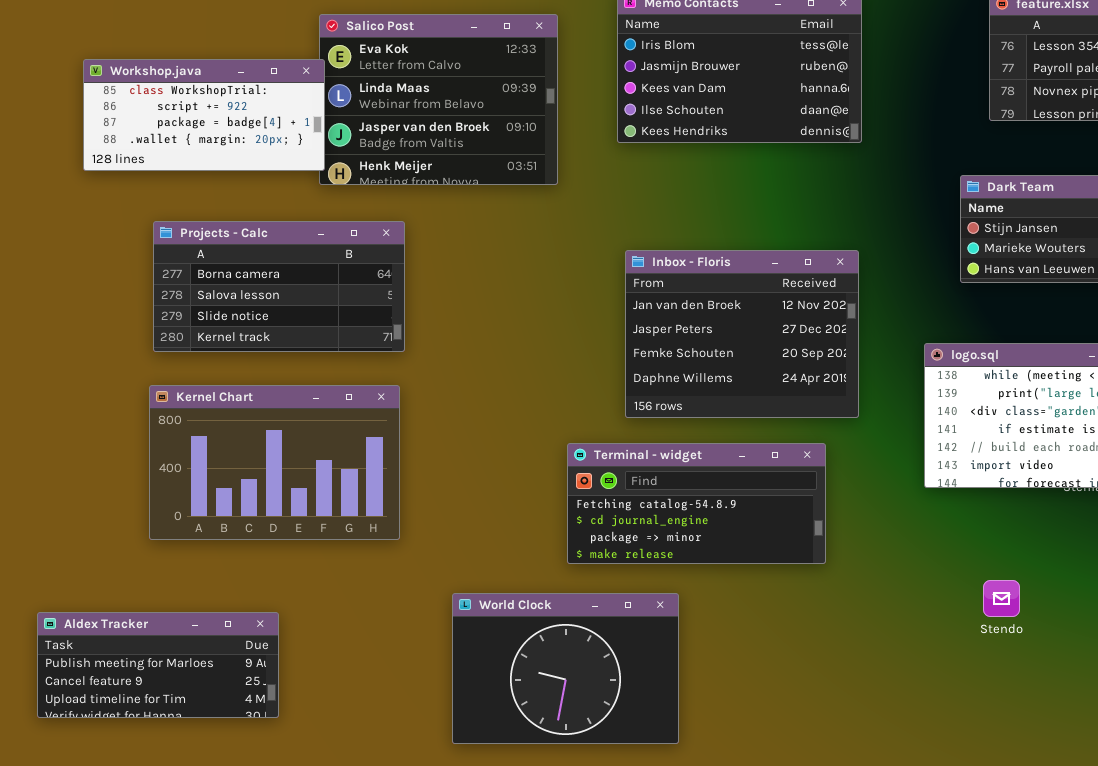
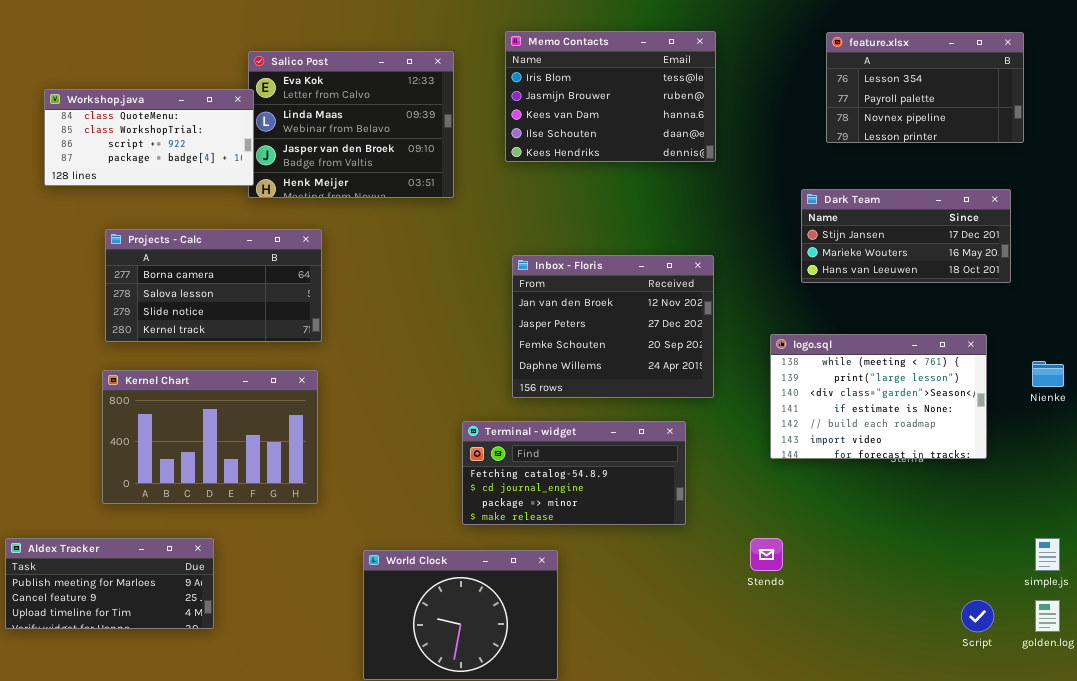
Workshop.java: [83,59,325,171] -> [44,89,254,186], scrolled up 1 row
Stendo: [983,580,1020,617] -> [750,538,783,571], moved
Aldex Tracker: [37,612,279,718] -> [5,538,214,629], moved

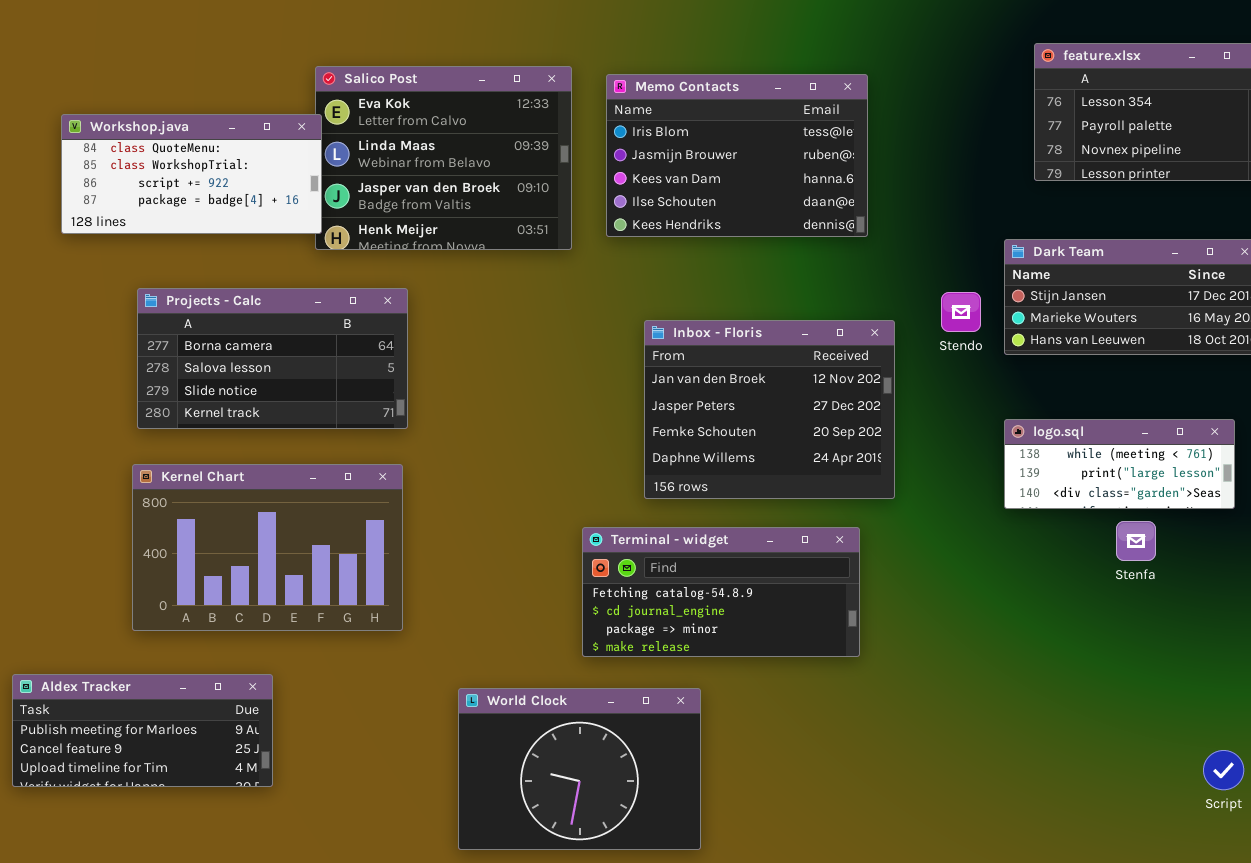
Memo Contacts: [505,31,716,162] -> [606,74,868,237], moved
logo.sql: [770,334,987,459] -> [1004,419,1235,509], resized
Stendo: [750,538,783,571] -> [941,292,981,332], moved

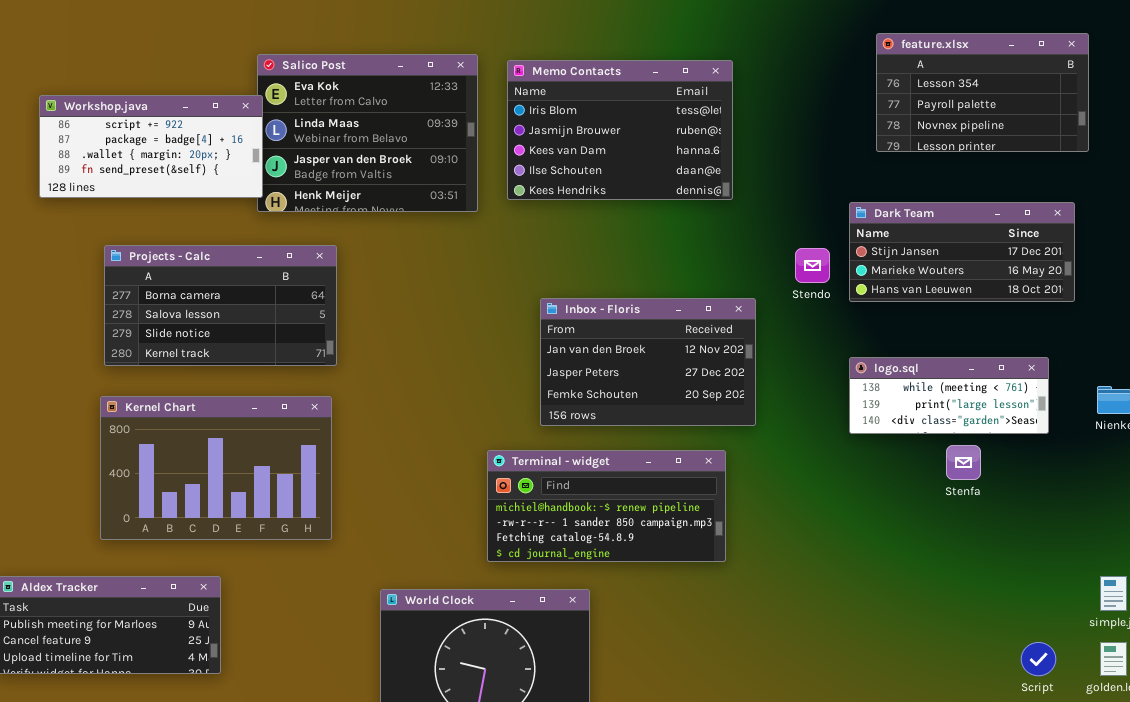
Workshop.java: [61,114,322,234] -> [39,95,263,198], scrolled down 2 rows
Inbox - Floris: [644,320,895,499] -> [540,298,756,426], resized
Terminal - widget: [582,527,860,657] -> [487,450,726,562], scrolled up 2 rows

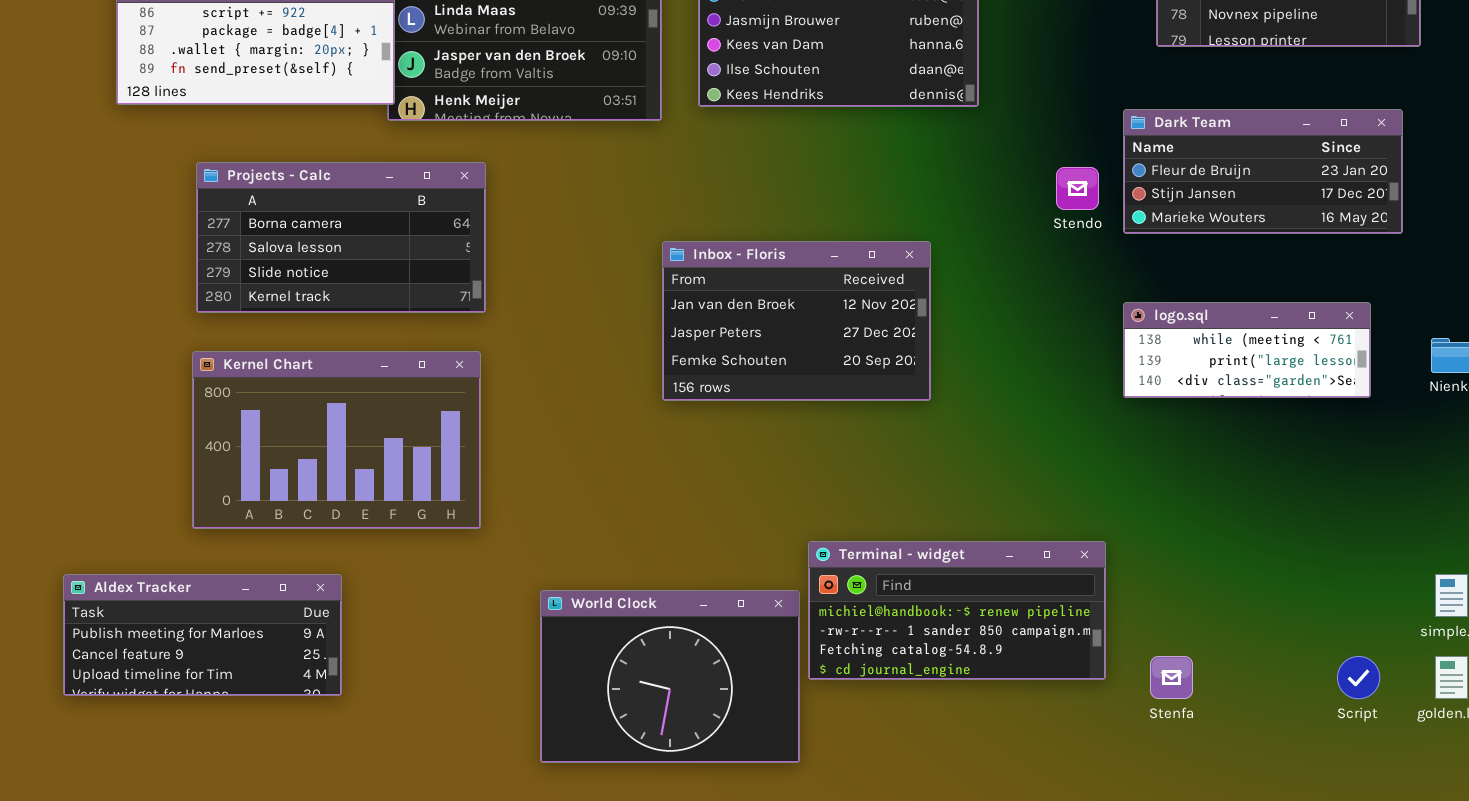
Dark Team: [849,202,1075,302] -> [1123,109,1403,234], scrolled up 1 row
Inbox - Floris: [540,298,756,426] -> [662,241,931,401], moved
Stenfa: [946,445,981,480] -> [1150,656,1193,699], moved
Terminal - widget: [487,450,726,562] -> [808,541,1106,680], moved

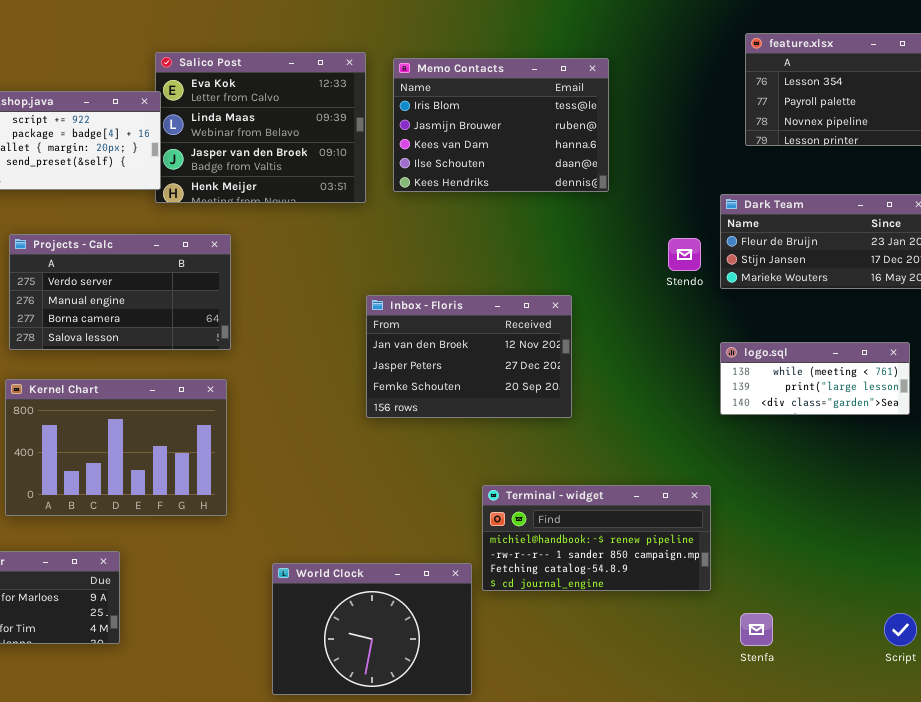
Projects - Calc: [196,162,486,313] -> [9,234,231,350], scrolled up 2 rows
Terminal - widget: [808,541,1106,680] -> [482,485,711,591], moved

